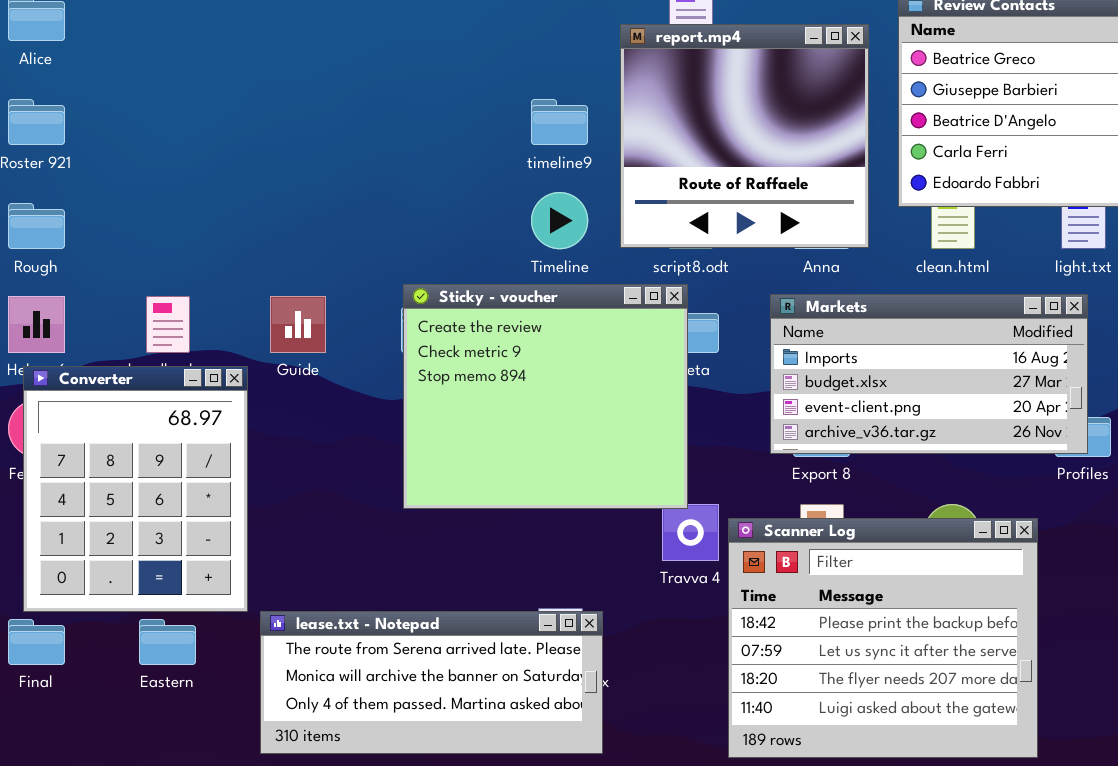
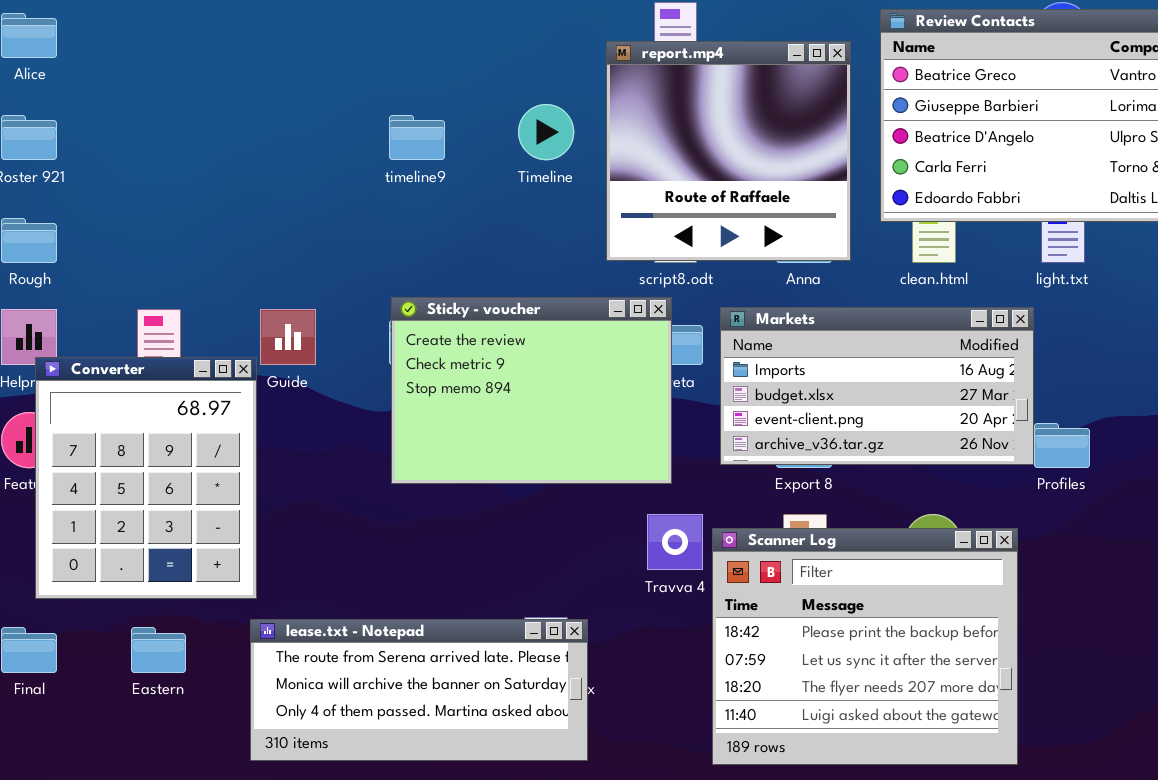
timeline9: [531,99,588,145] -> [389,115,445,160], moved
Timeline: [531,192,588,249] -> [518,104,574,160], moved
Sticky - voucher: [403,284,688,509] -> [391,297,672,484], resized
Markets: [770,294,1088,454] -> [720,307,1034,465], moved
Converter: [23,366,248,612] -> [35,357,257,599], moved

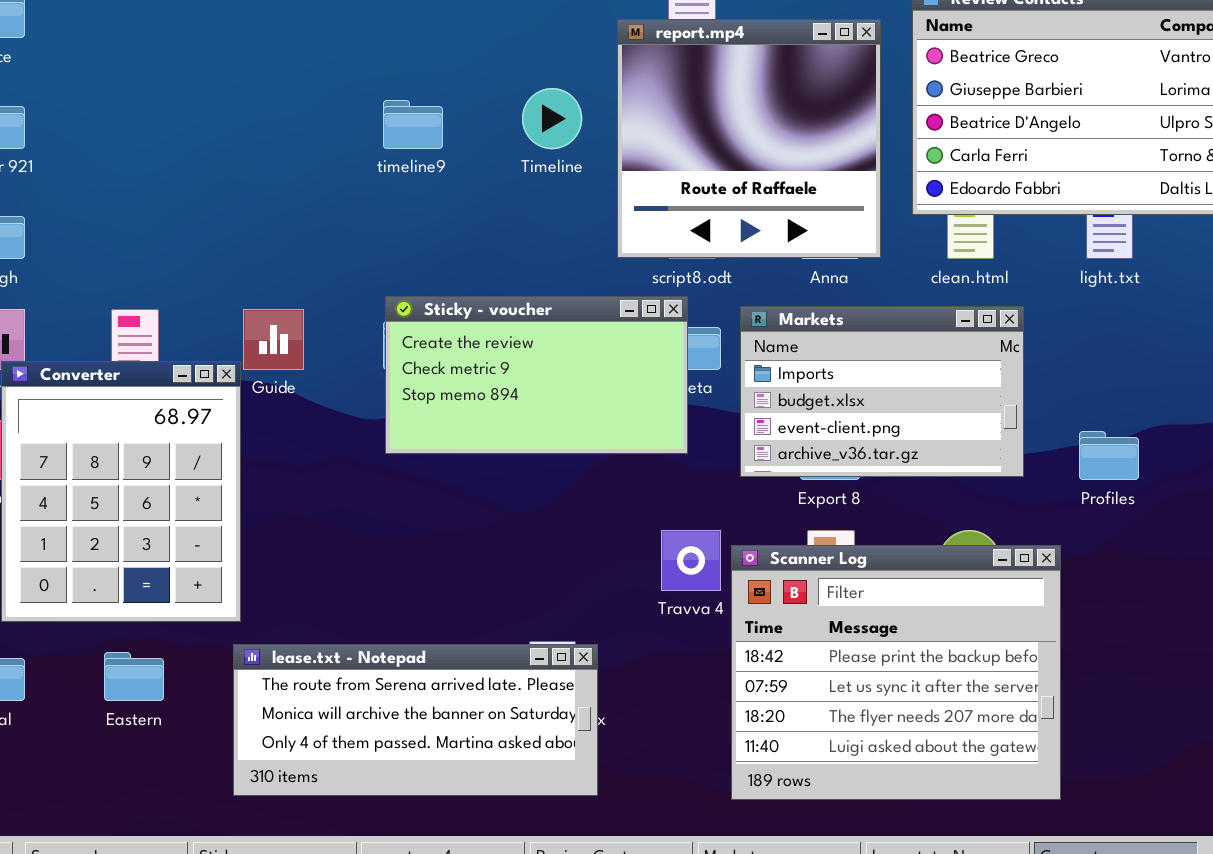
Sticky - voucher: [391,297,672,484] -> [385,296,688,454], resized
Markets: [720,307,1034,465] -> [740,306,1024,477], resized

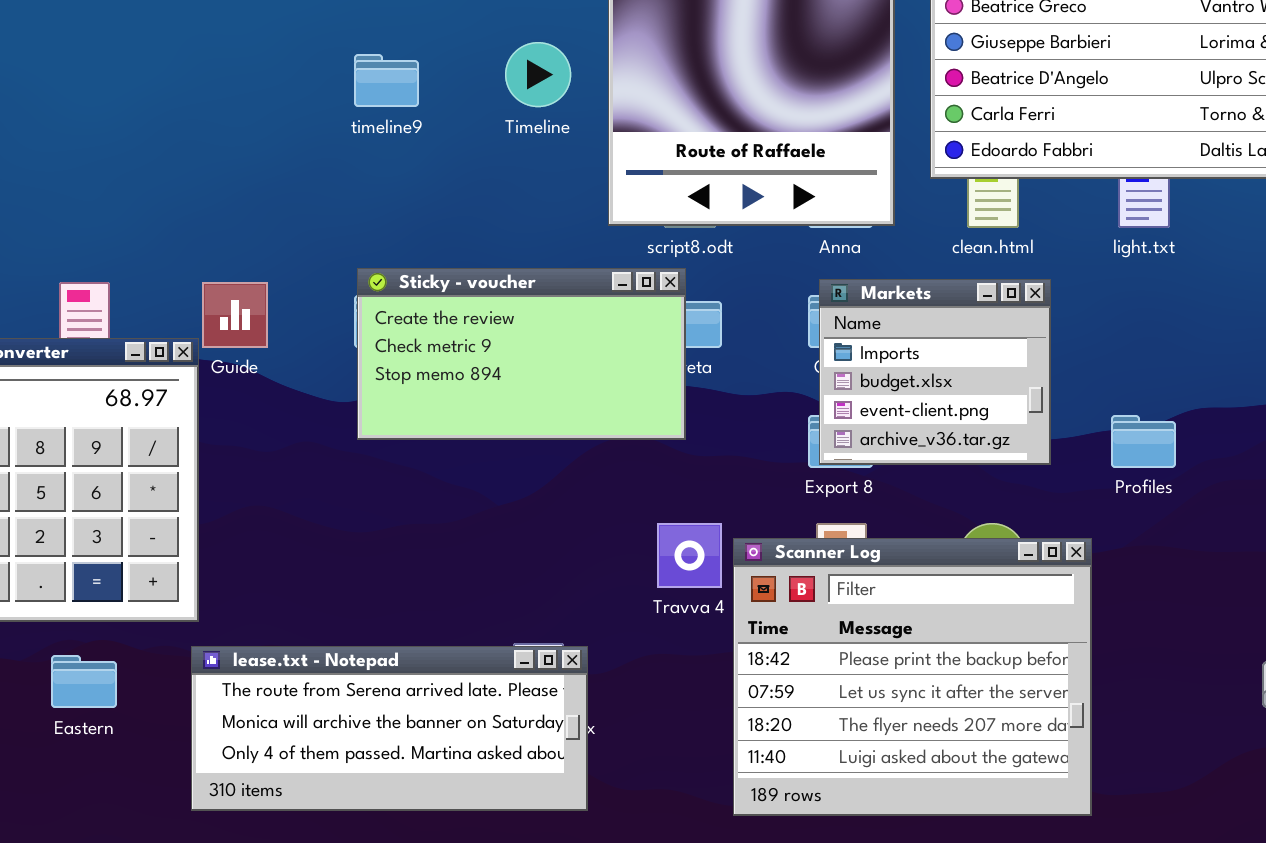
Markets: [740,306,1024,477] -> [819,279,1051,465], resized

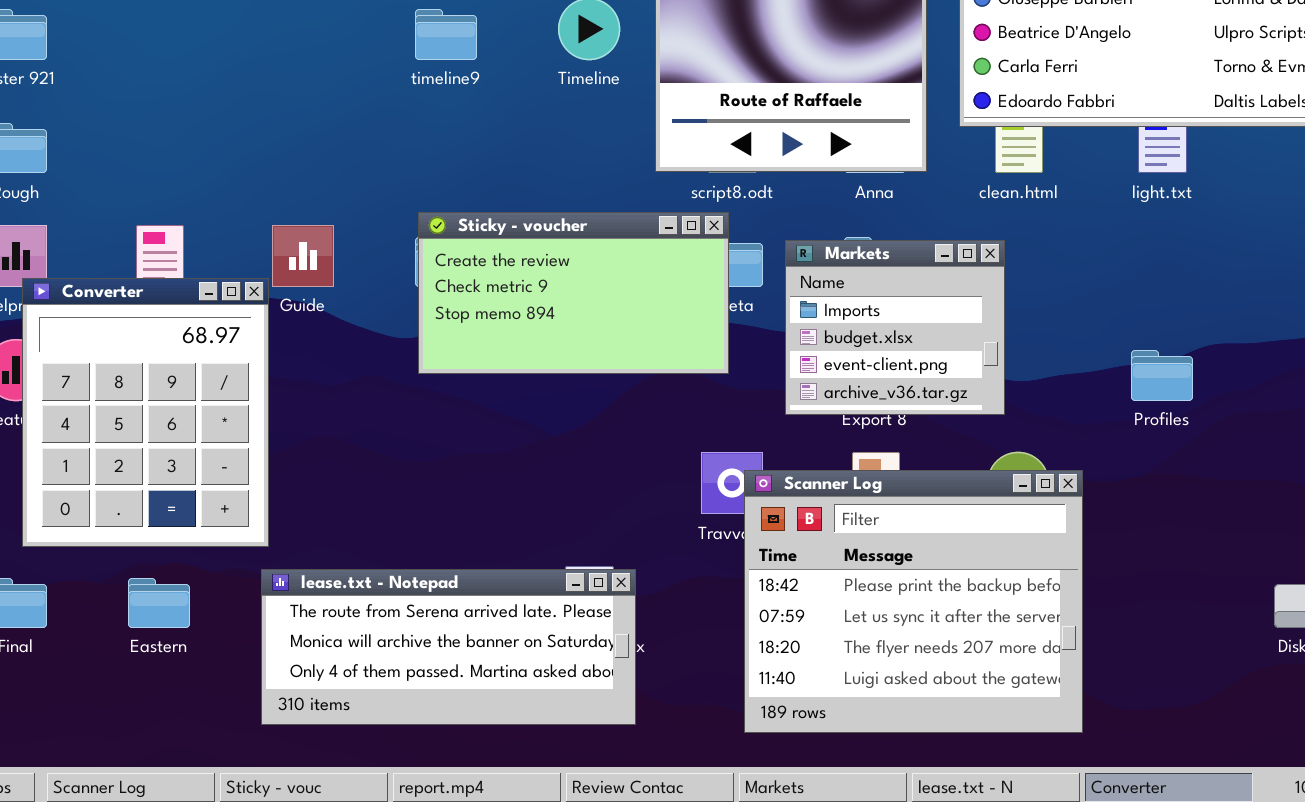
Markets: [819,279,1051,465] -> [785,240,1005,415], moved
Scanner Log: [733,538,1092,816] -> [744,470,1083,733], moved

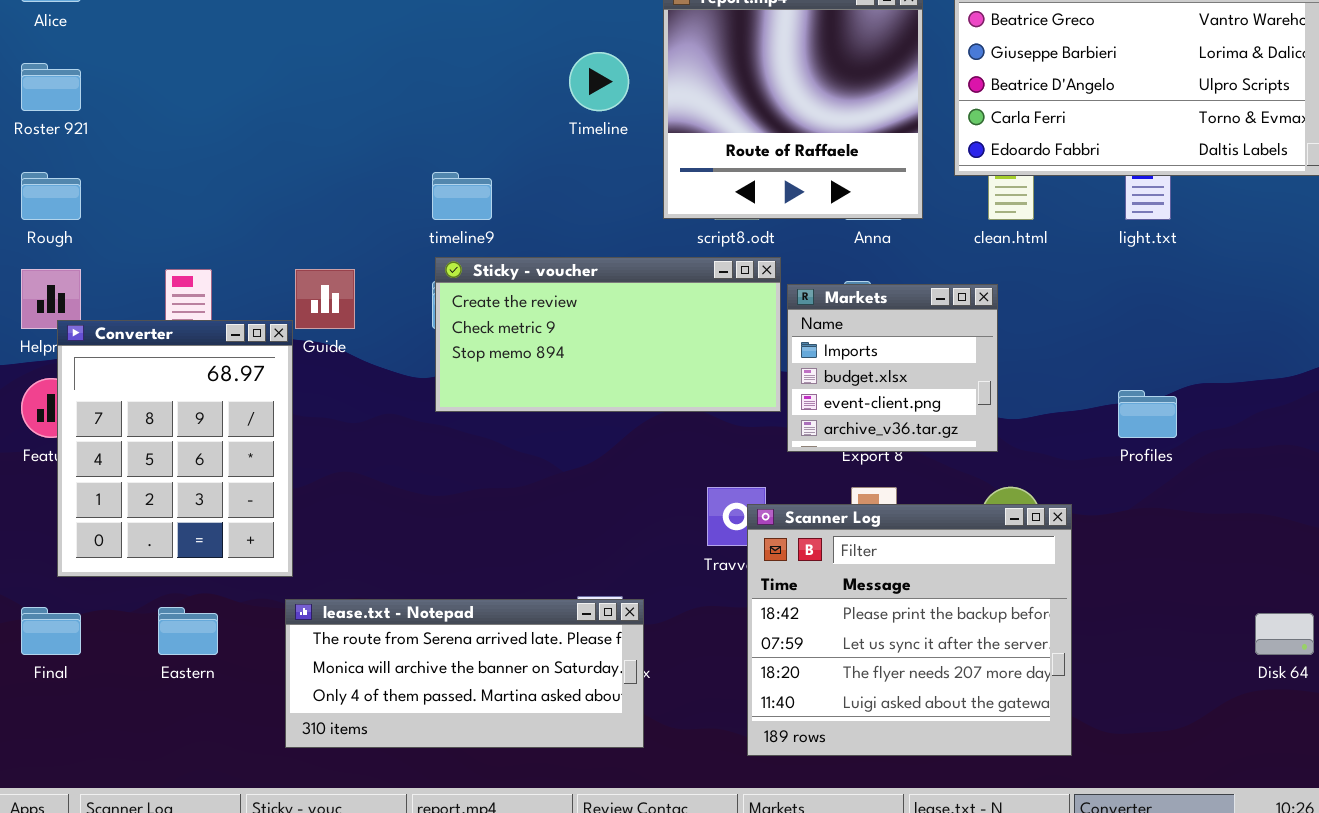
timeline9: [415,9,477,60] -> [432,172,492,220], moved
Sticky - voucher: [418,212,729,374] -> [435,257,781,412], resized

